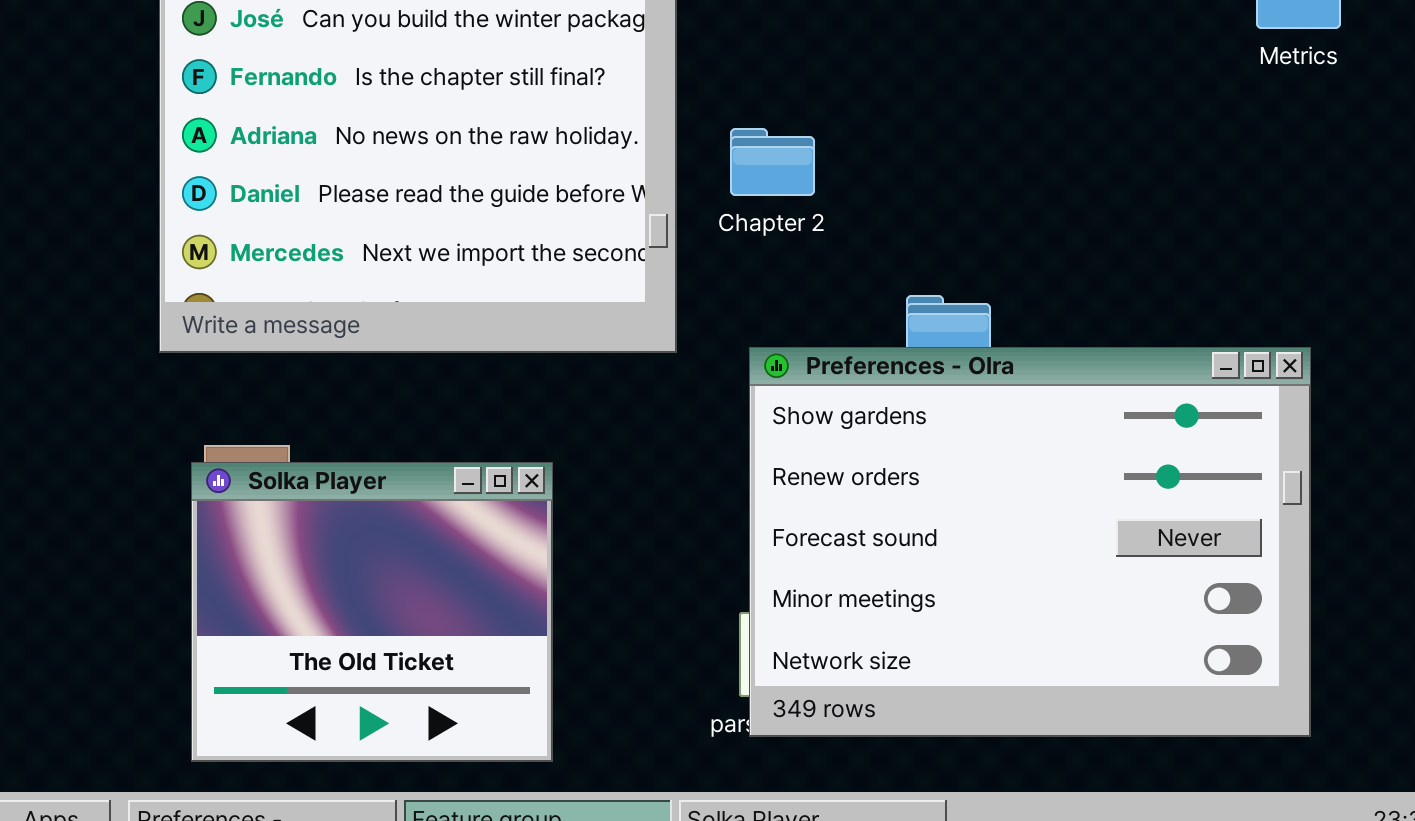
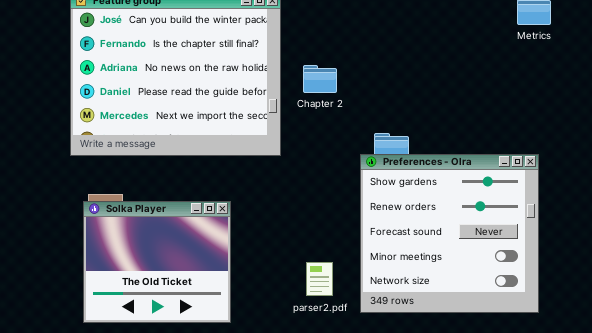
Preferences - Olra: [749,347,1311,737] -> [360,154,539,313], resized

